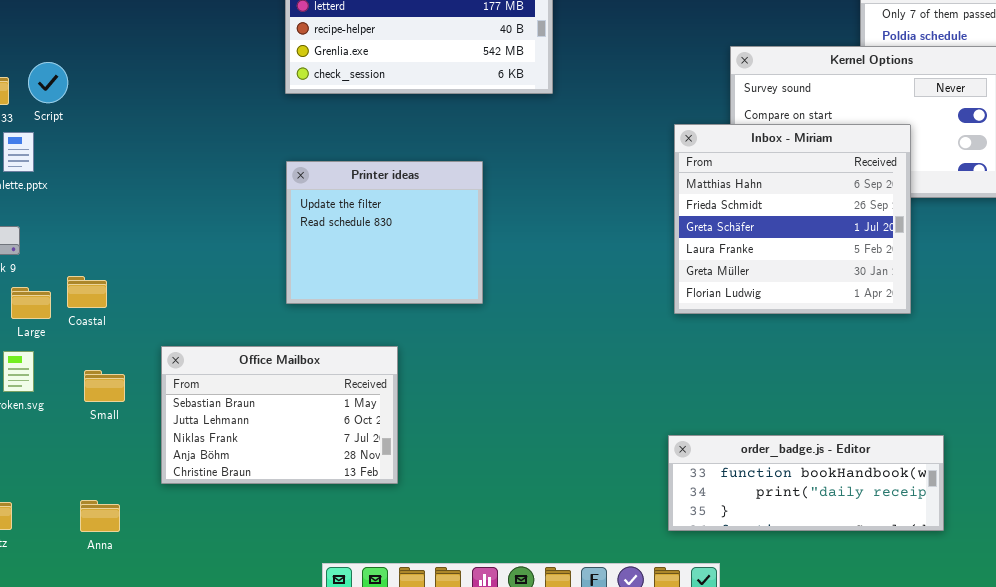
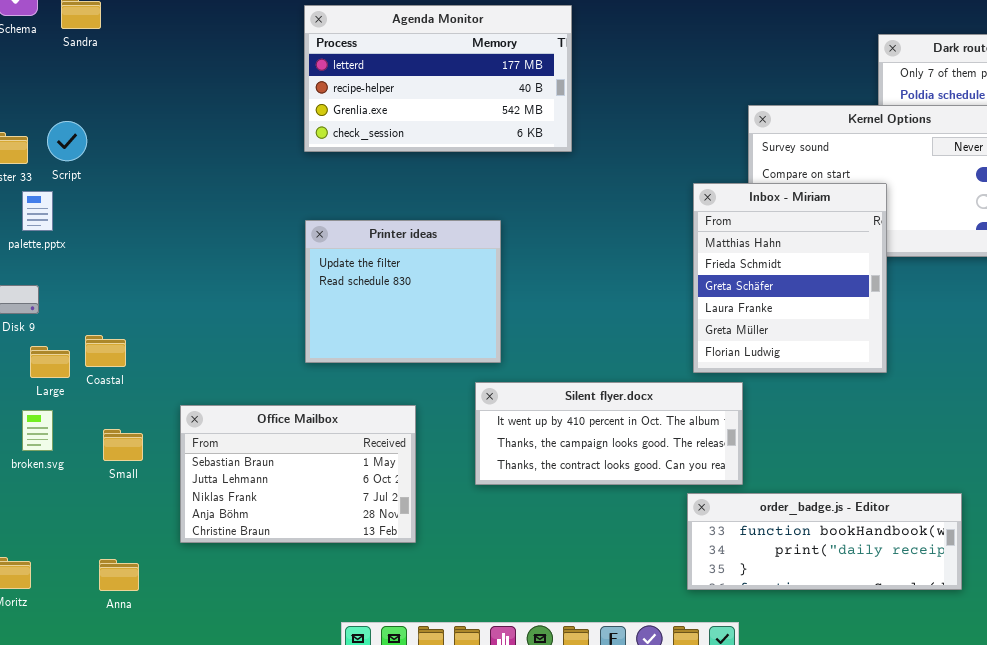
Inbox - Miriam: [674,124,911,314] -> [693,183,887,373], resized
Silent flyer.docx: none -> [475,382,743,485], opened

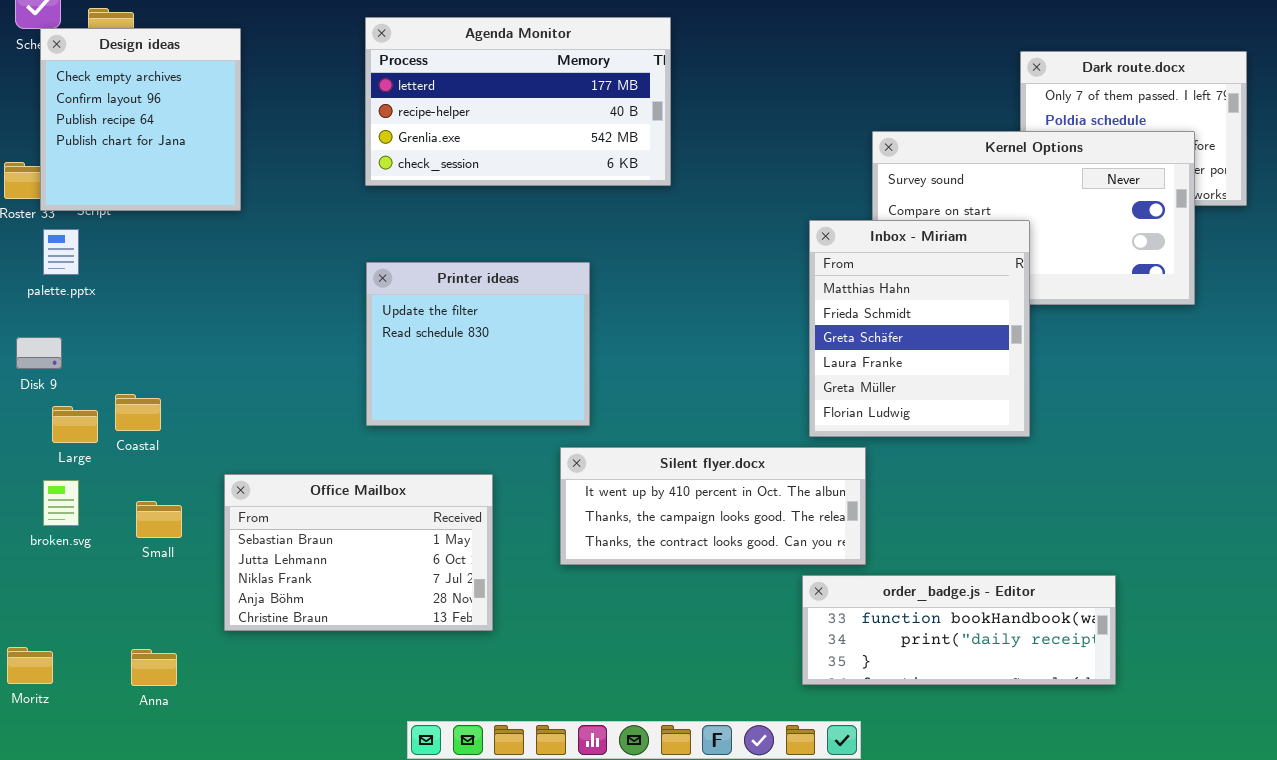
Design ideas: none -> [40,28,241,211], opened

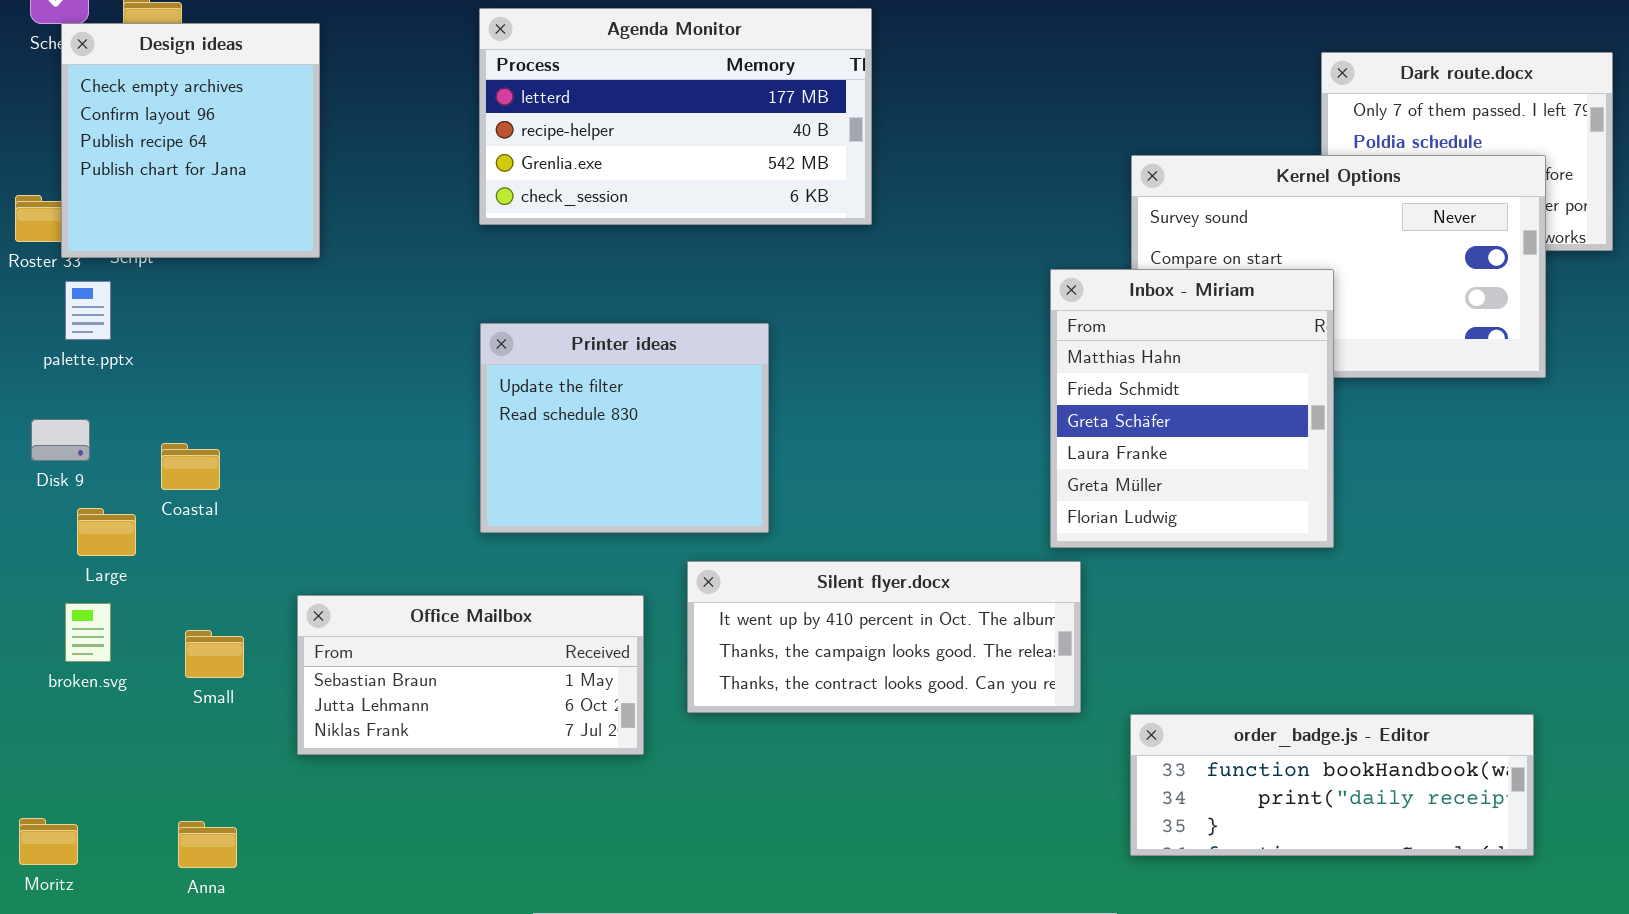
Coastal: [115,394,161,431] -> [161,443,220,490], moved
Silent flyer.docx: [560,447,866,565] -> [687,561,1081,713], moved
Office Mailbox: [224,474,493,631] -> [297,595,644,755], resized
order_badge.js - Editor: [802,575,1116,685] -> [1130,714,1534,856], moved

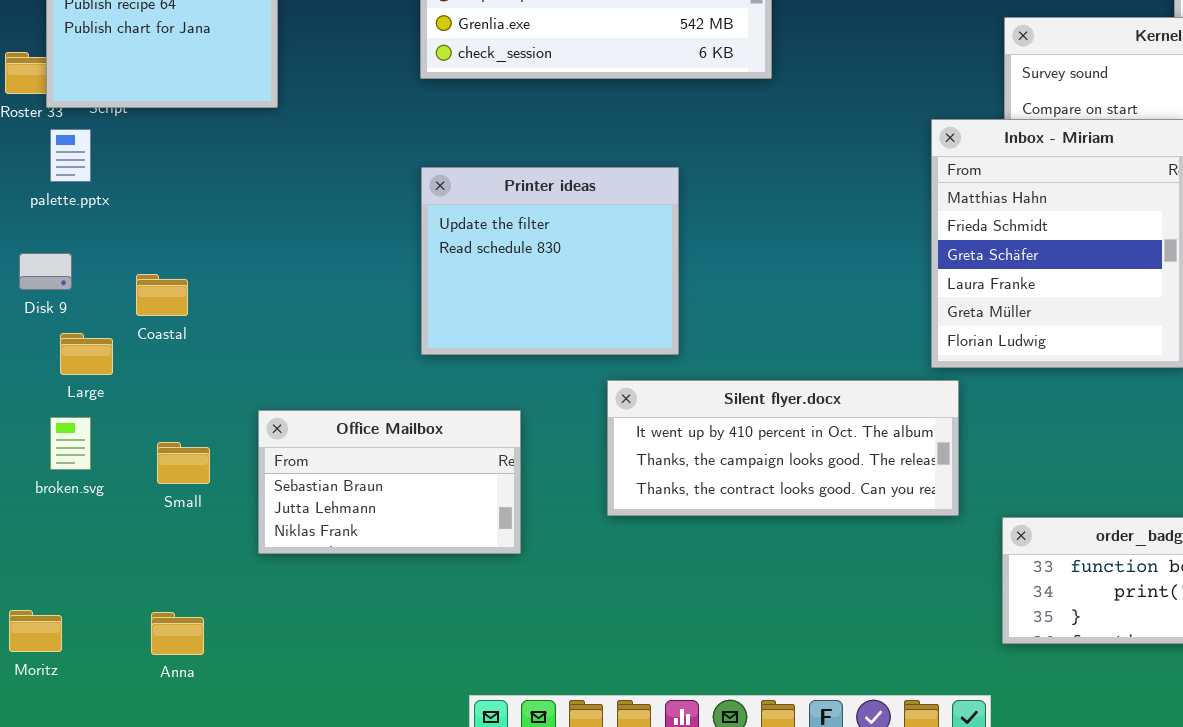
Office Mailbox: [297,595,644,755] -> [258,410,521,554], resized

